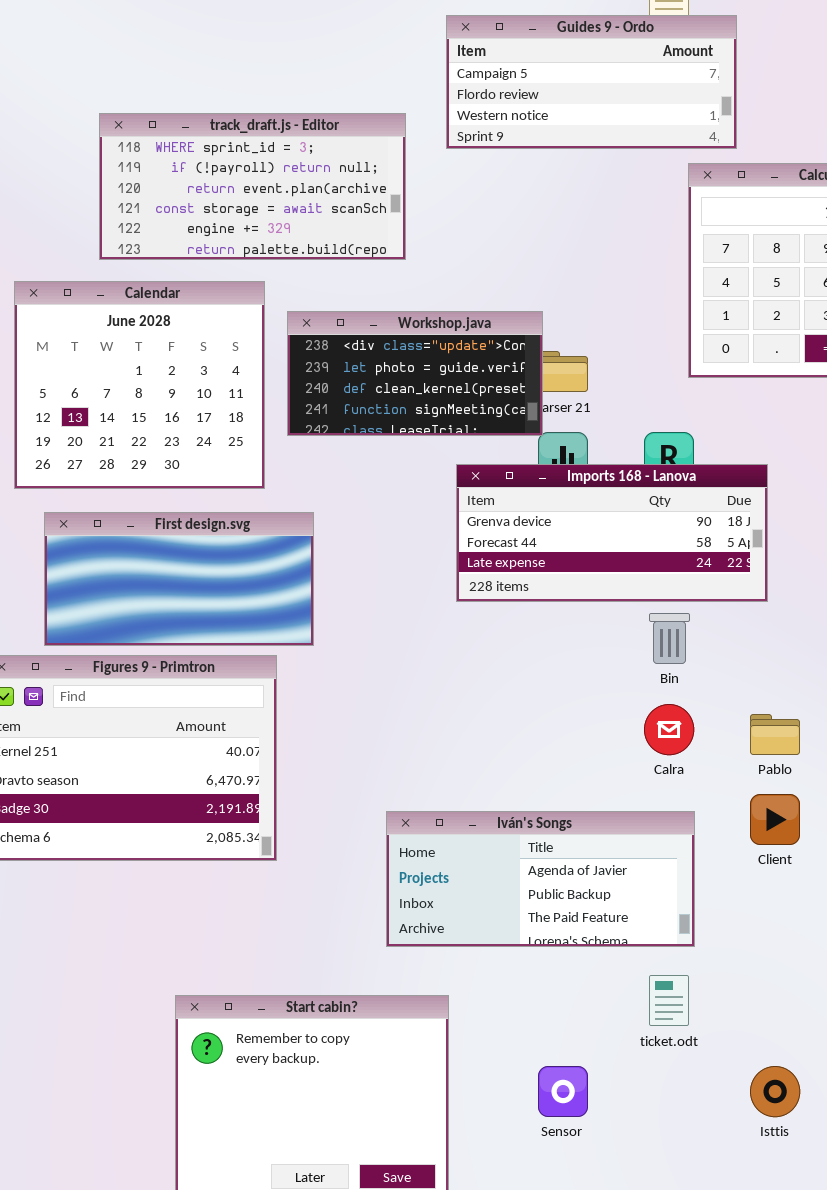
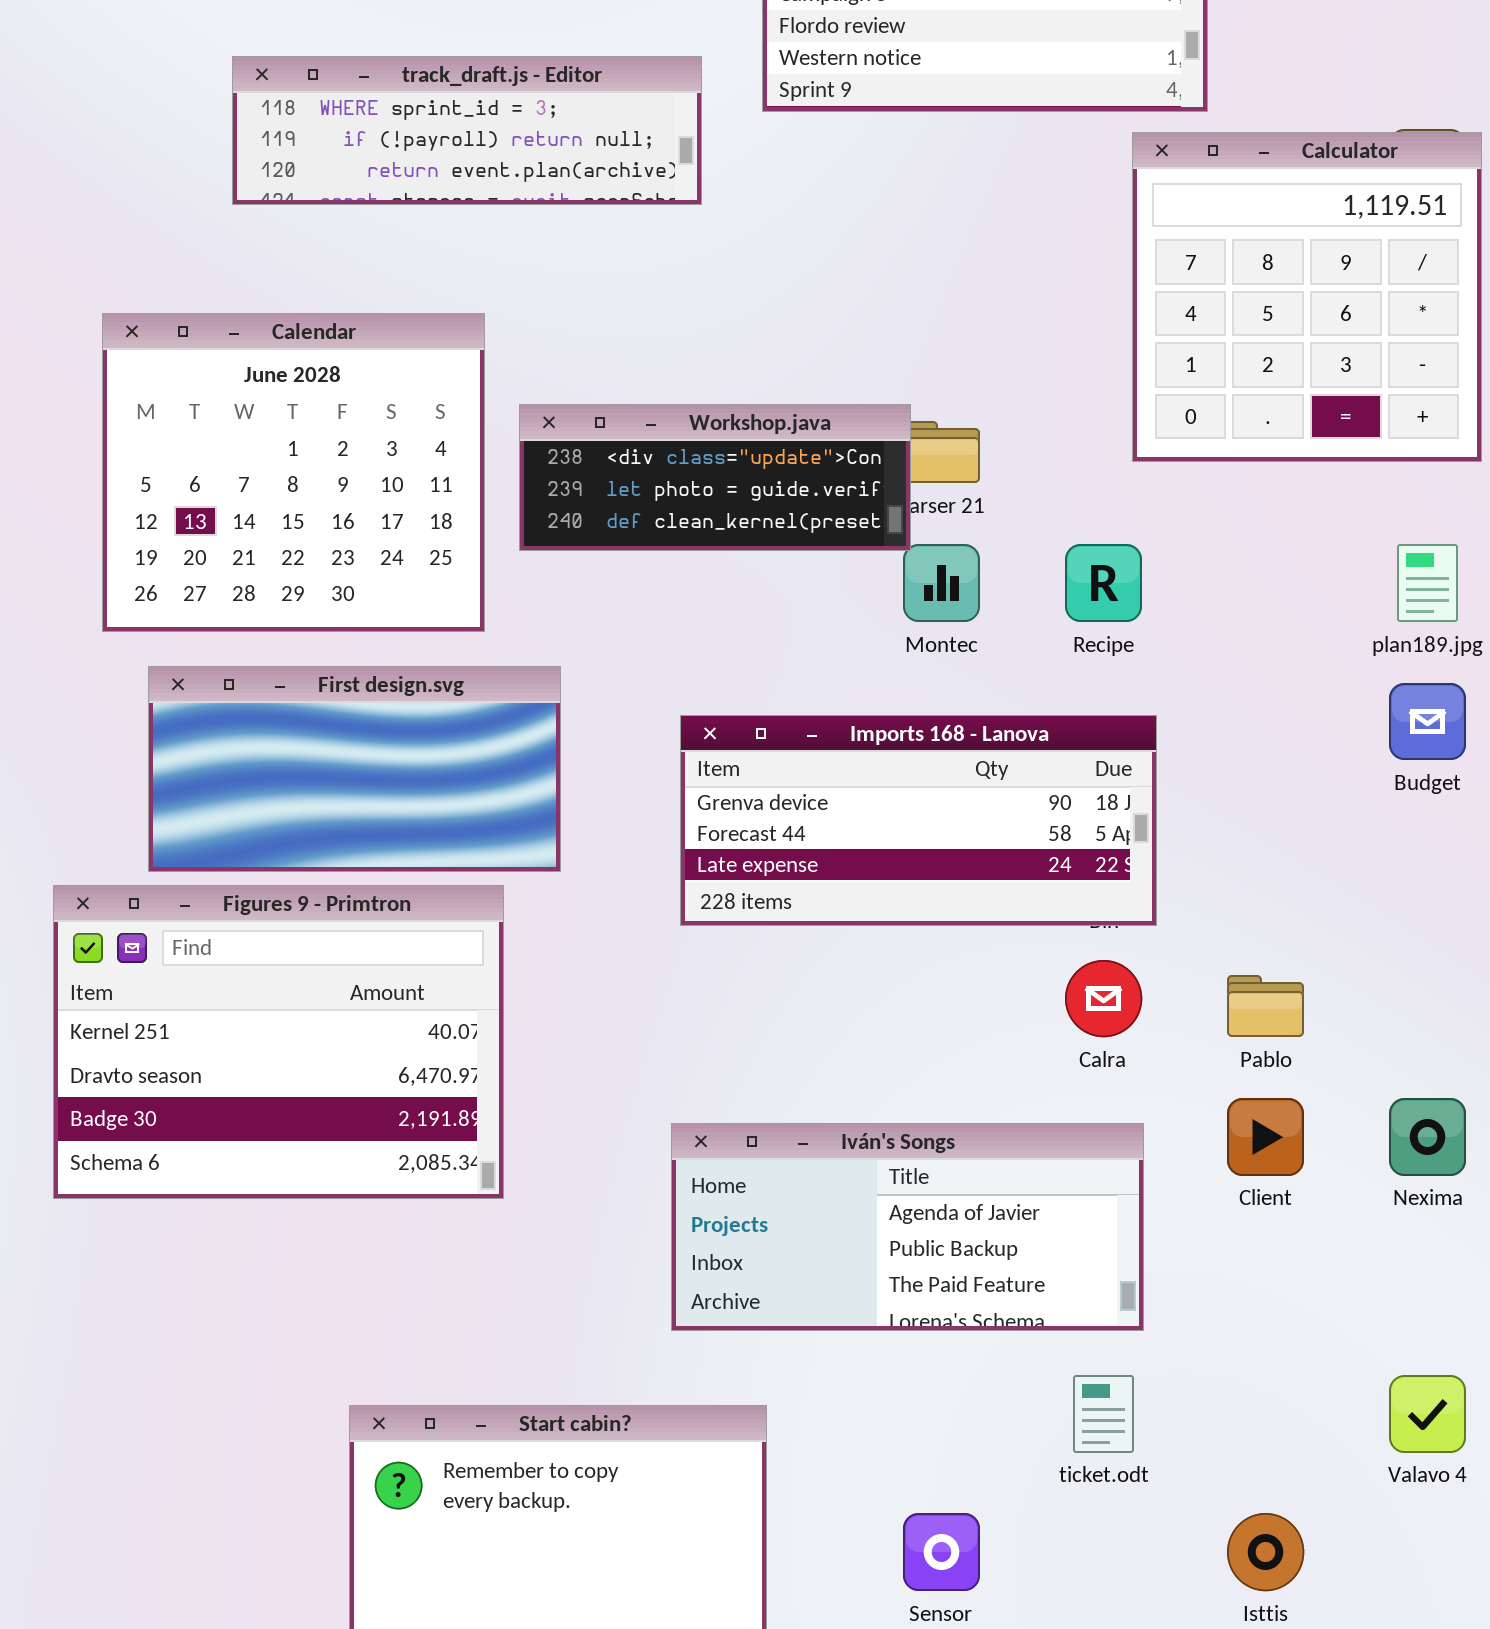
track_draft.js - Editor: [99,113,406,260] -> [232,56,702,205], resized
Workshop.java: [287,311,543,436] -> [519,404,911,551], resized
Imports 168 - Lanova: [456,464,768,602] -> [680,715,1157,926], moved

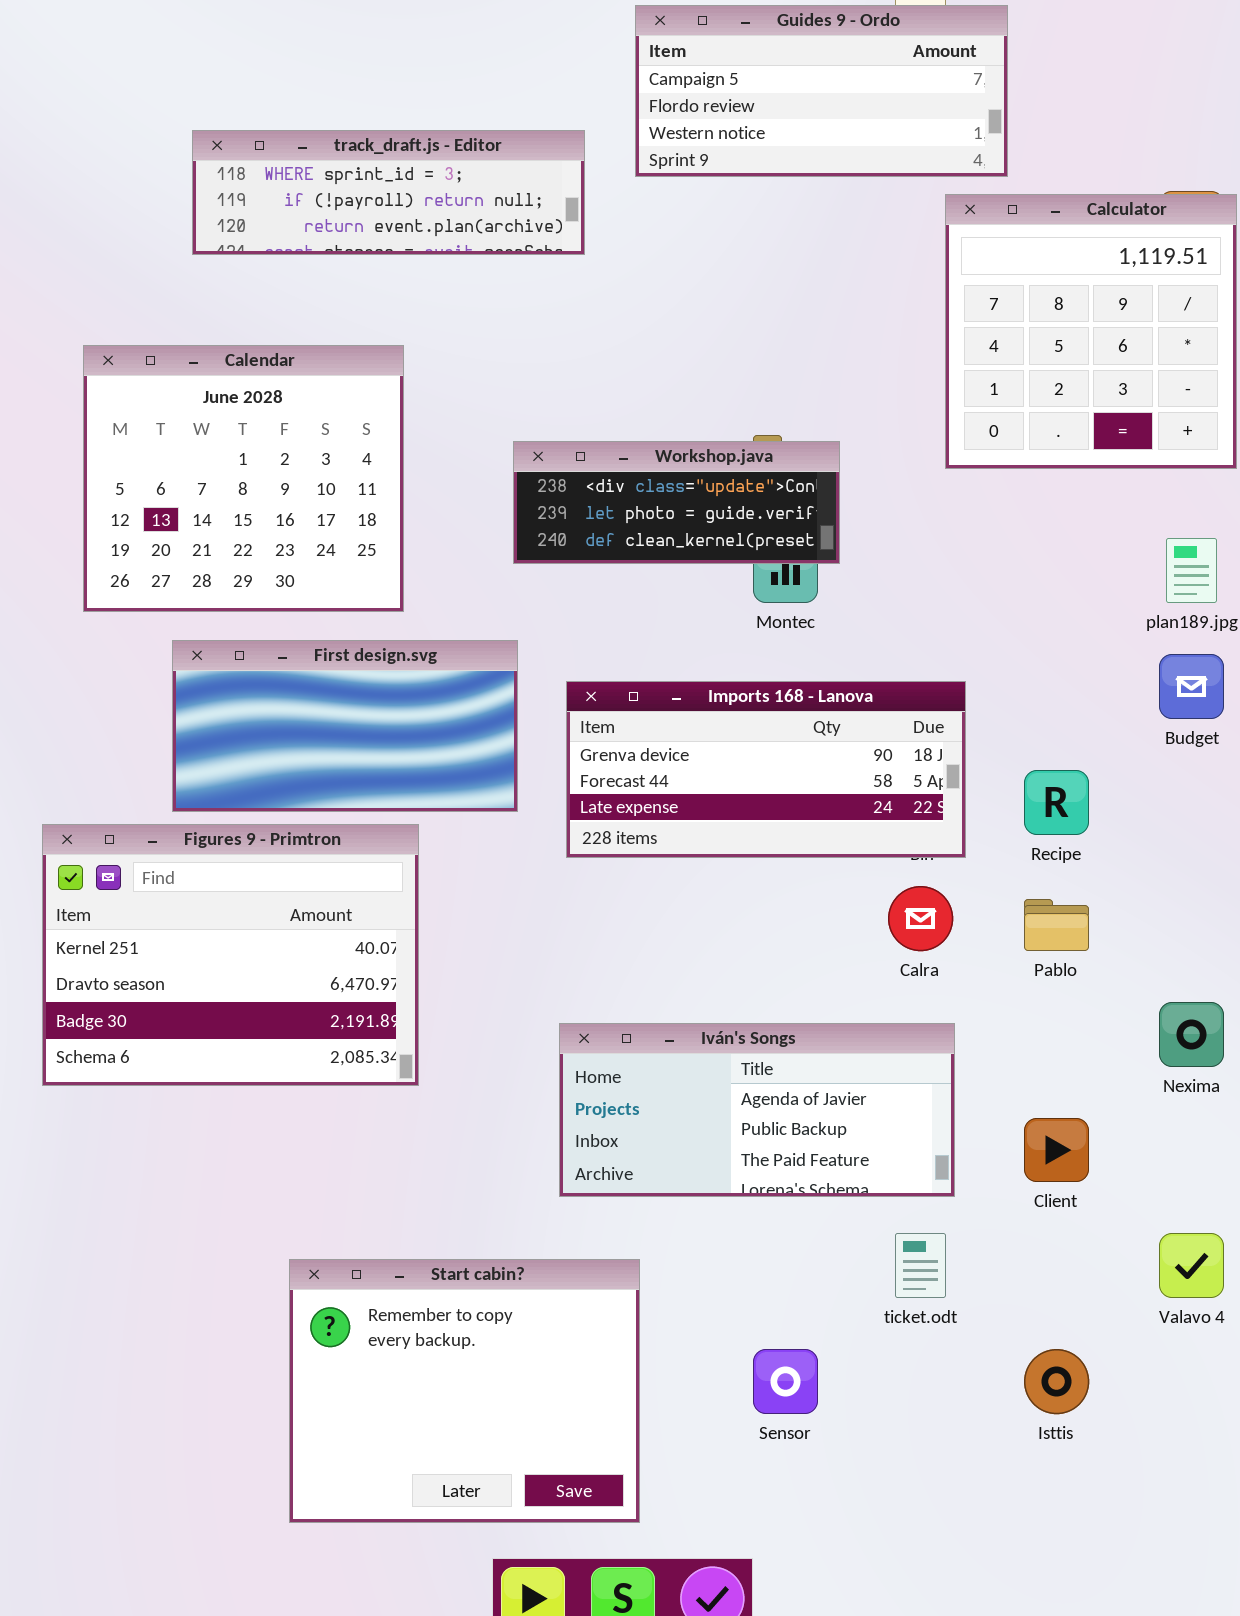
Workshop.java: [519,404,911,551] -> [513,441,840,564], moved
Recipe: [1065,544,1142,622] -> [1024,770,1089,835], moved
First design.svg: [148,666,561,872] -> [172,640,518,812], moved
Client: [1227,1098,1304,1176] -> [1024,1118,1089,1182], moved

